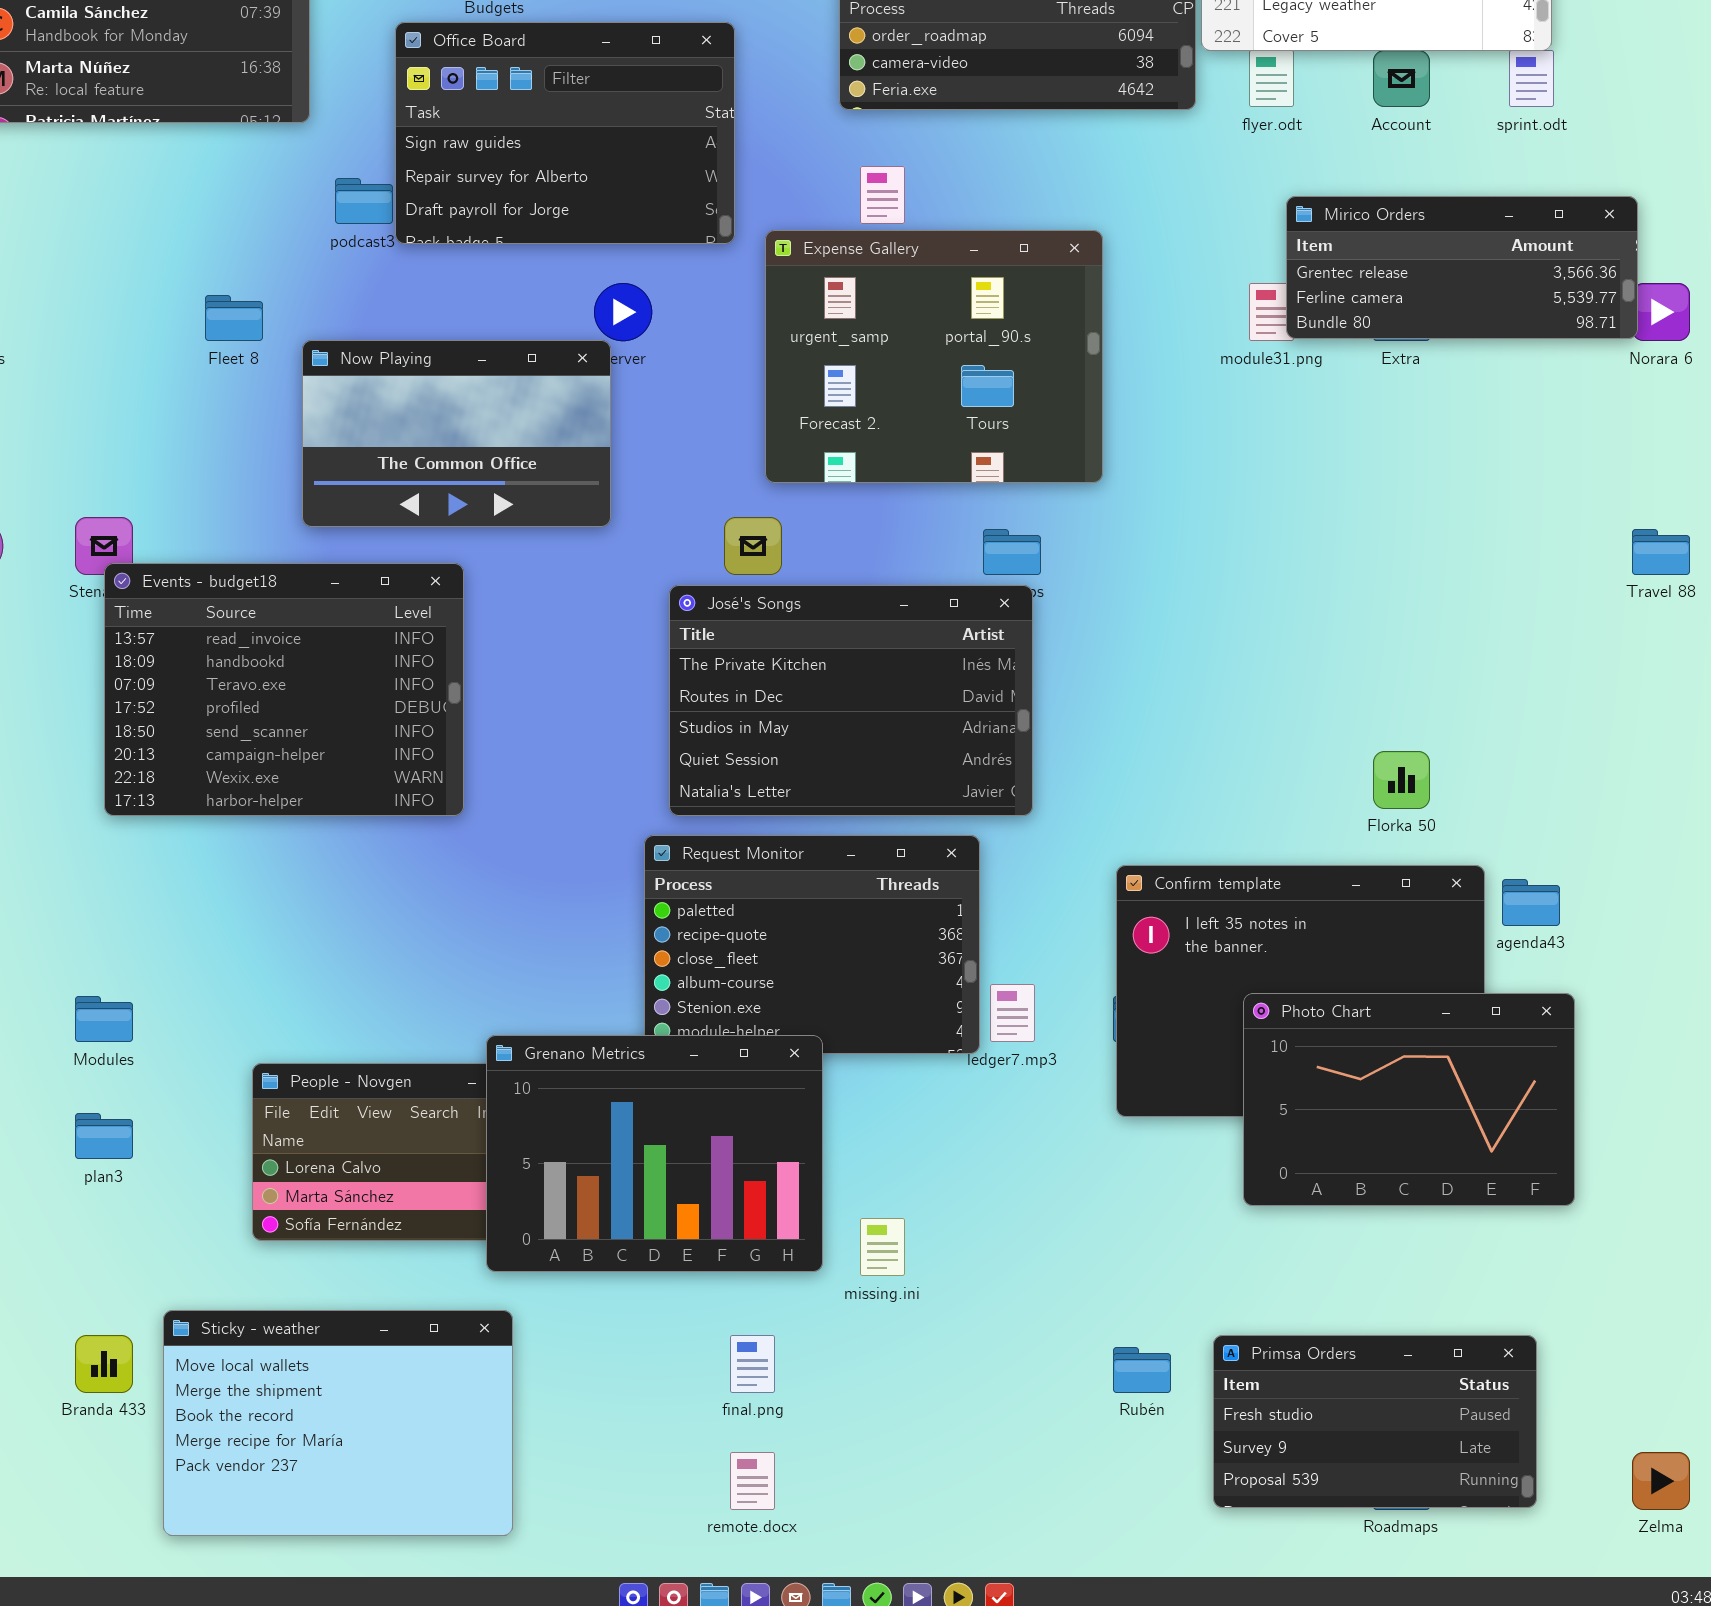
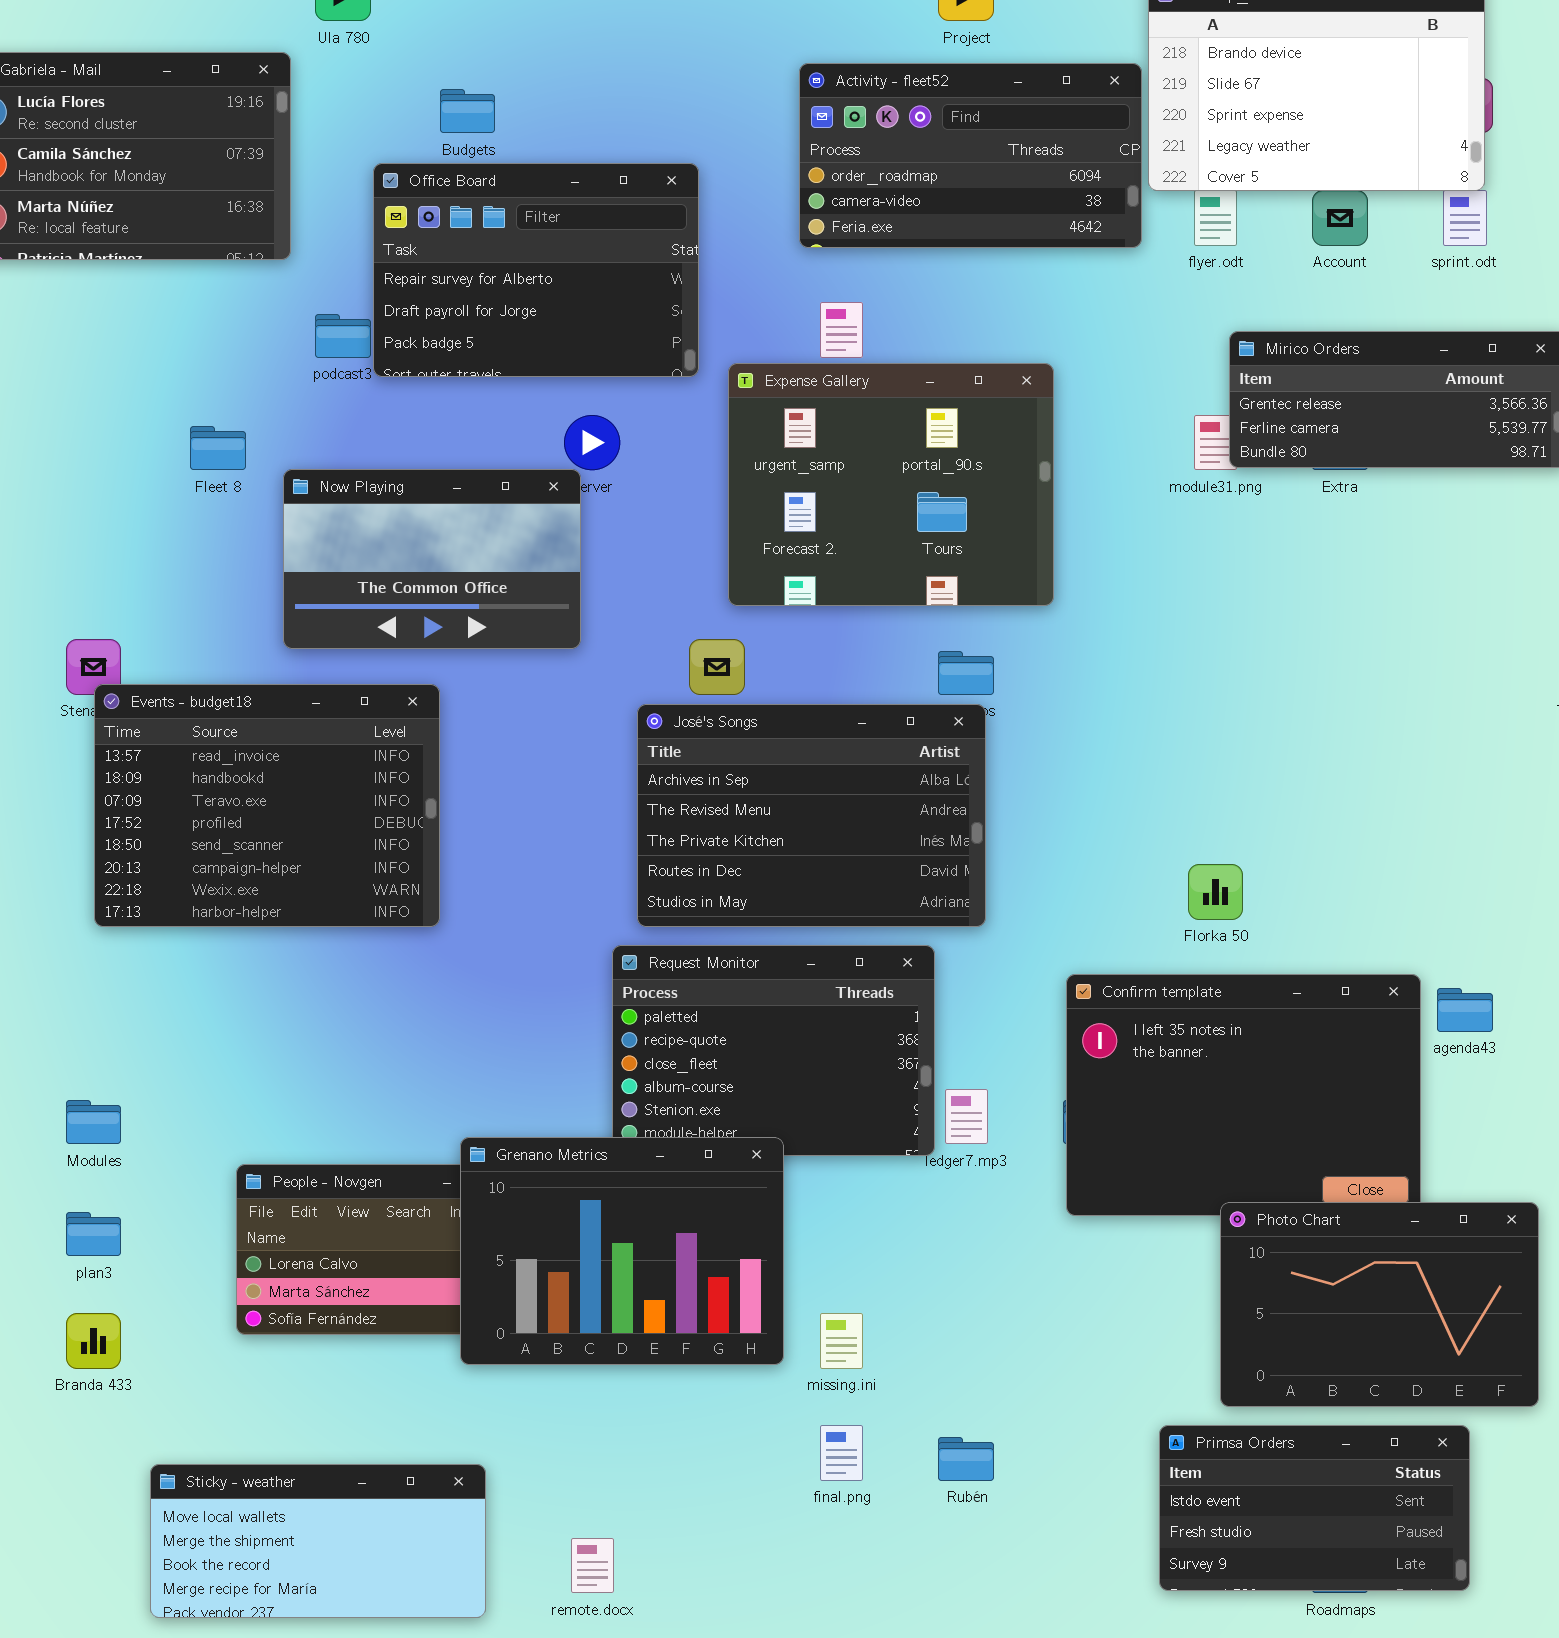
Office Board: [395,22,735,244] -> [373,163,699,377], scrolled down 1 row
José's Songs: [669,585,1033,816] -> [637,704,986,927], scrolled up 2 rows
Florka 50: [1373,751,1430,809] -> [1188,864,1243,920], moved
Photo Chart: [1243,993,1575,1206] -> [1220,1202,1539,1407], moved
Sticky - weather: [163,1310,513,1536] -> [150,1464,486,1618], resized
Branda 433: [75,1335,133,1393] -> [66,1313,121,1369], moved
final.png: [730,1335,775,1393] -> [820,1425,863,1481], moved
Primsa Orders: [1213,1335,1537,1508] -> [1159,1425,1470,1591], scrolled up 1 row
Rubén: [1113,1347,1171,1393] -> [938,1437,994,1481], moved
remote.docx: [730,1452,775,1510] -> [571,1538,614,1593], moved

